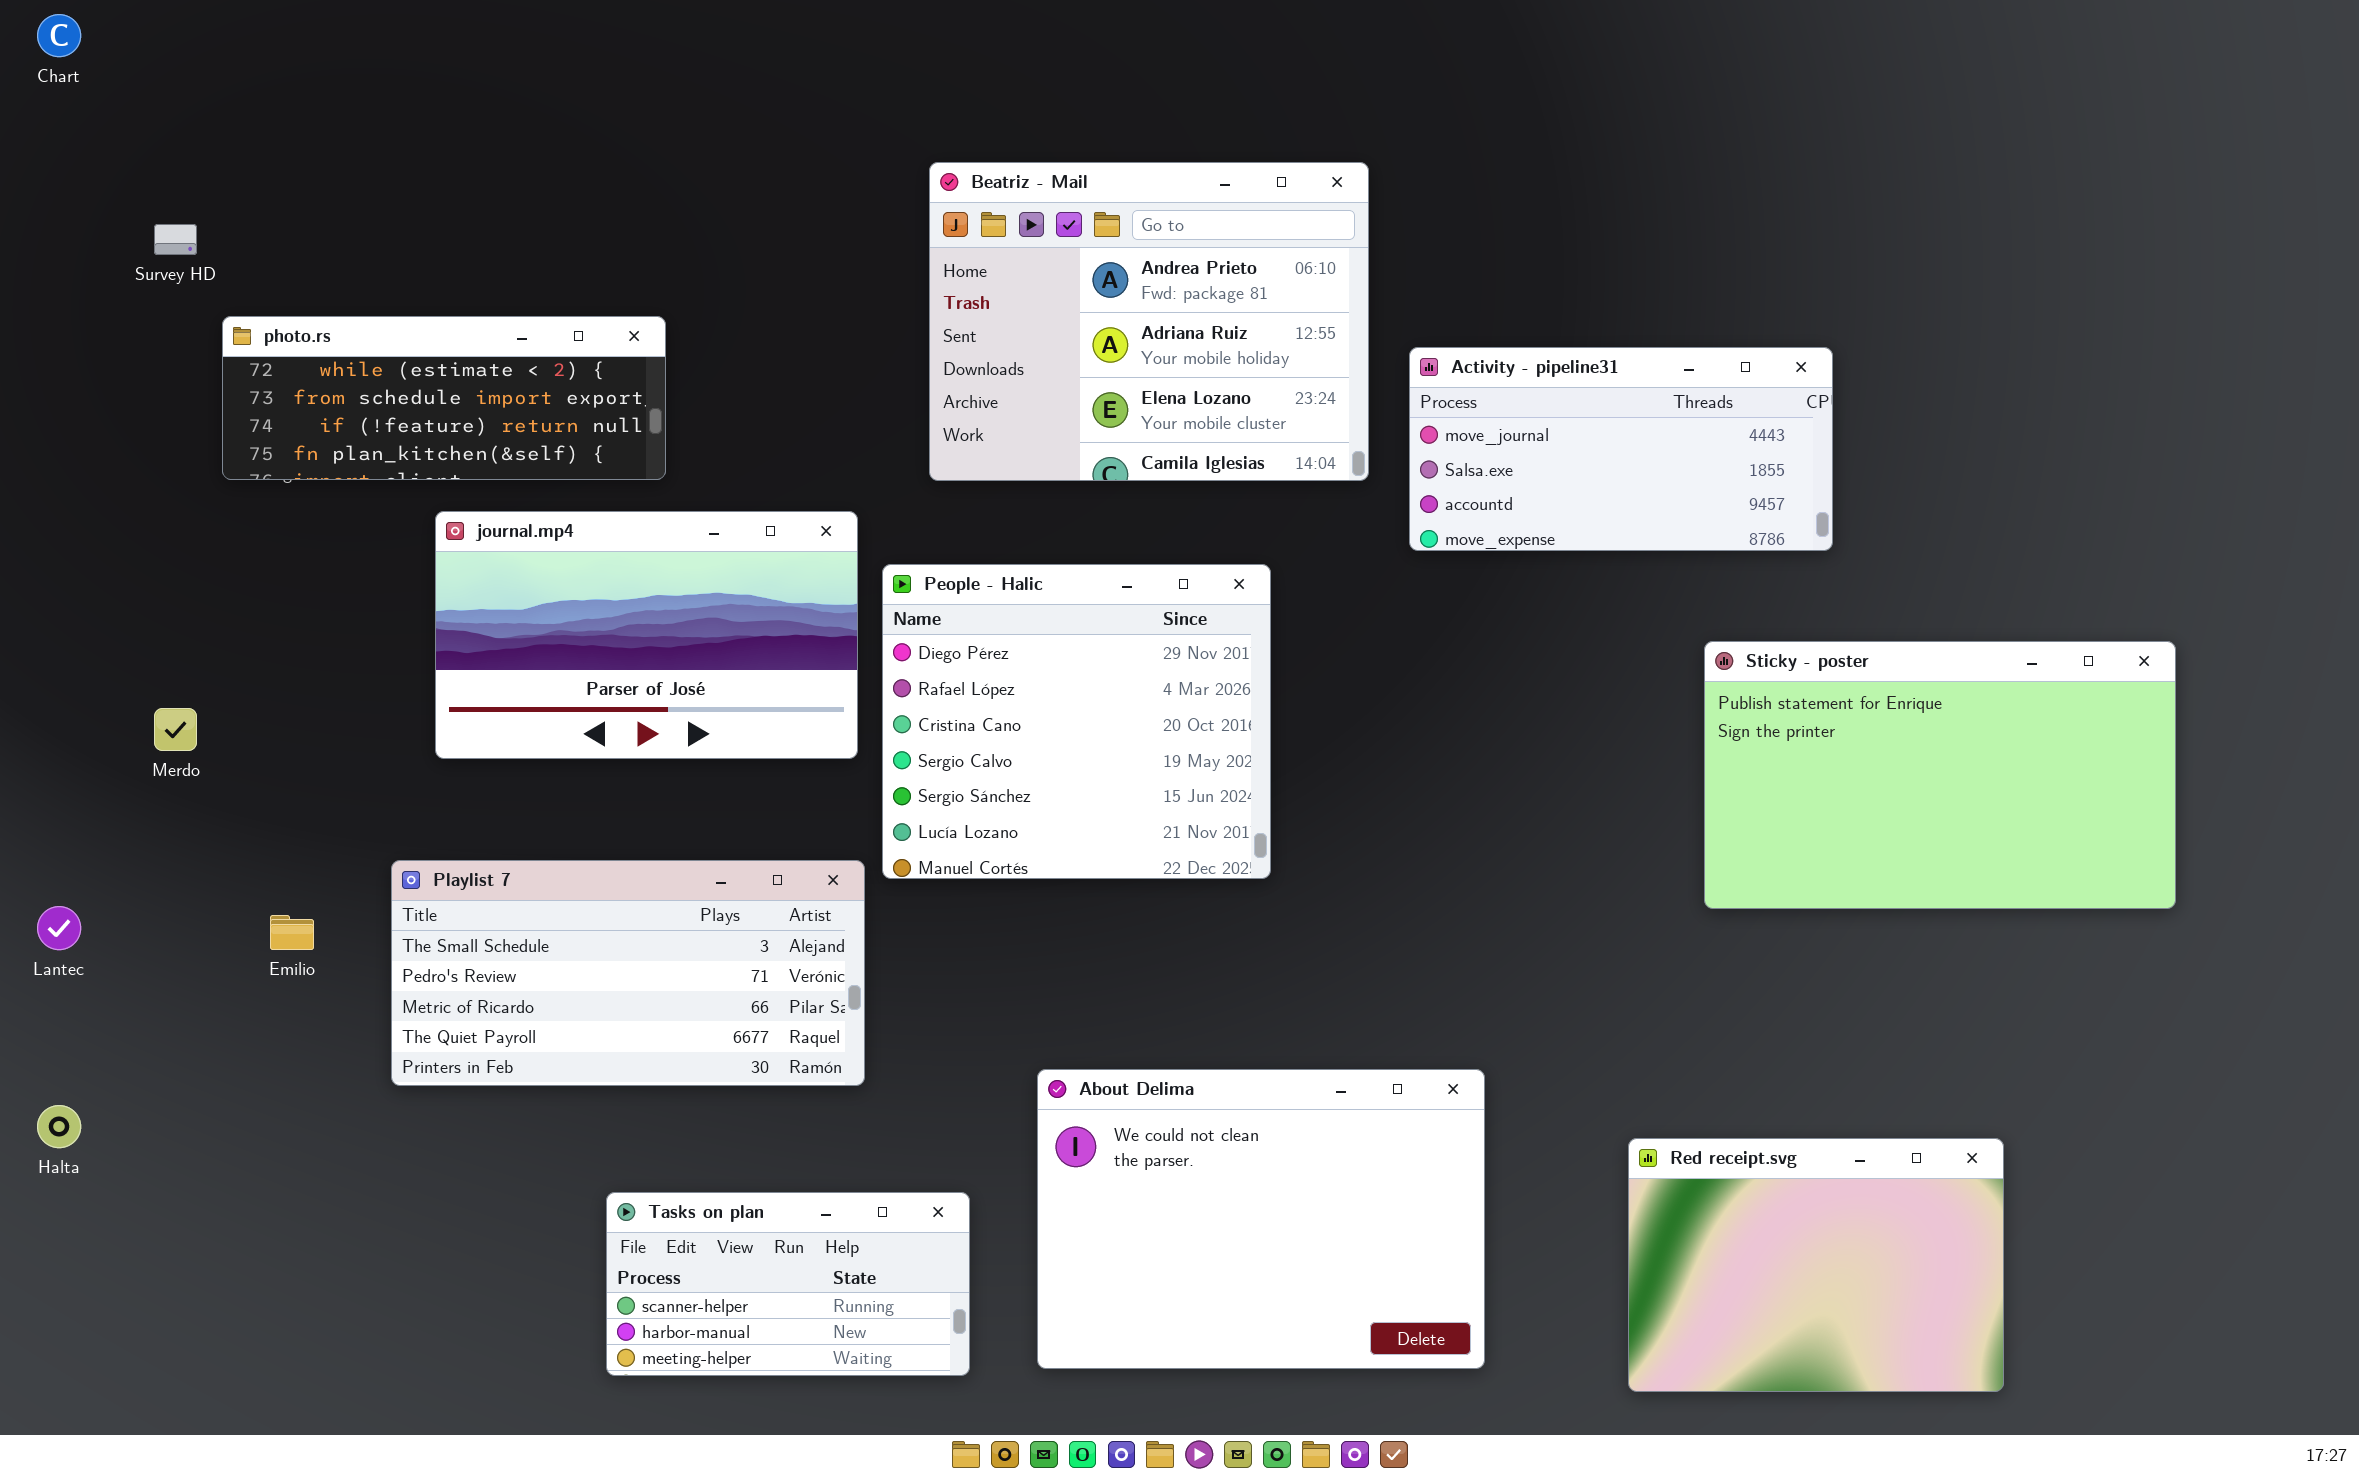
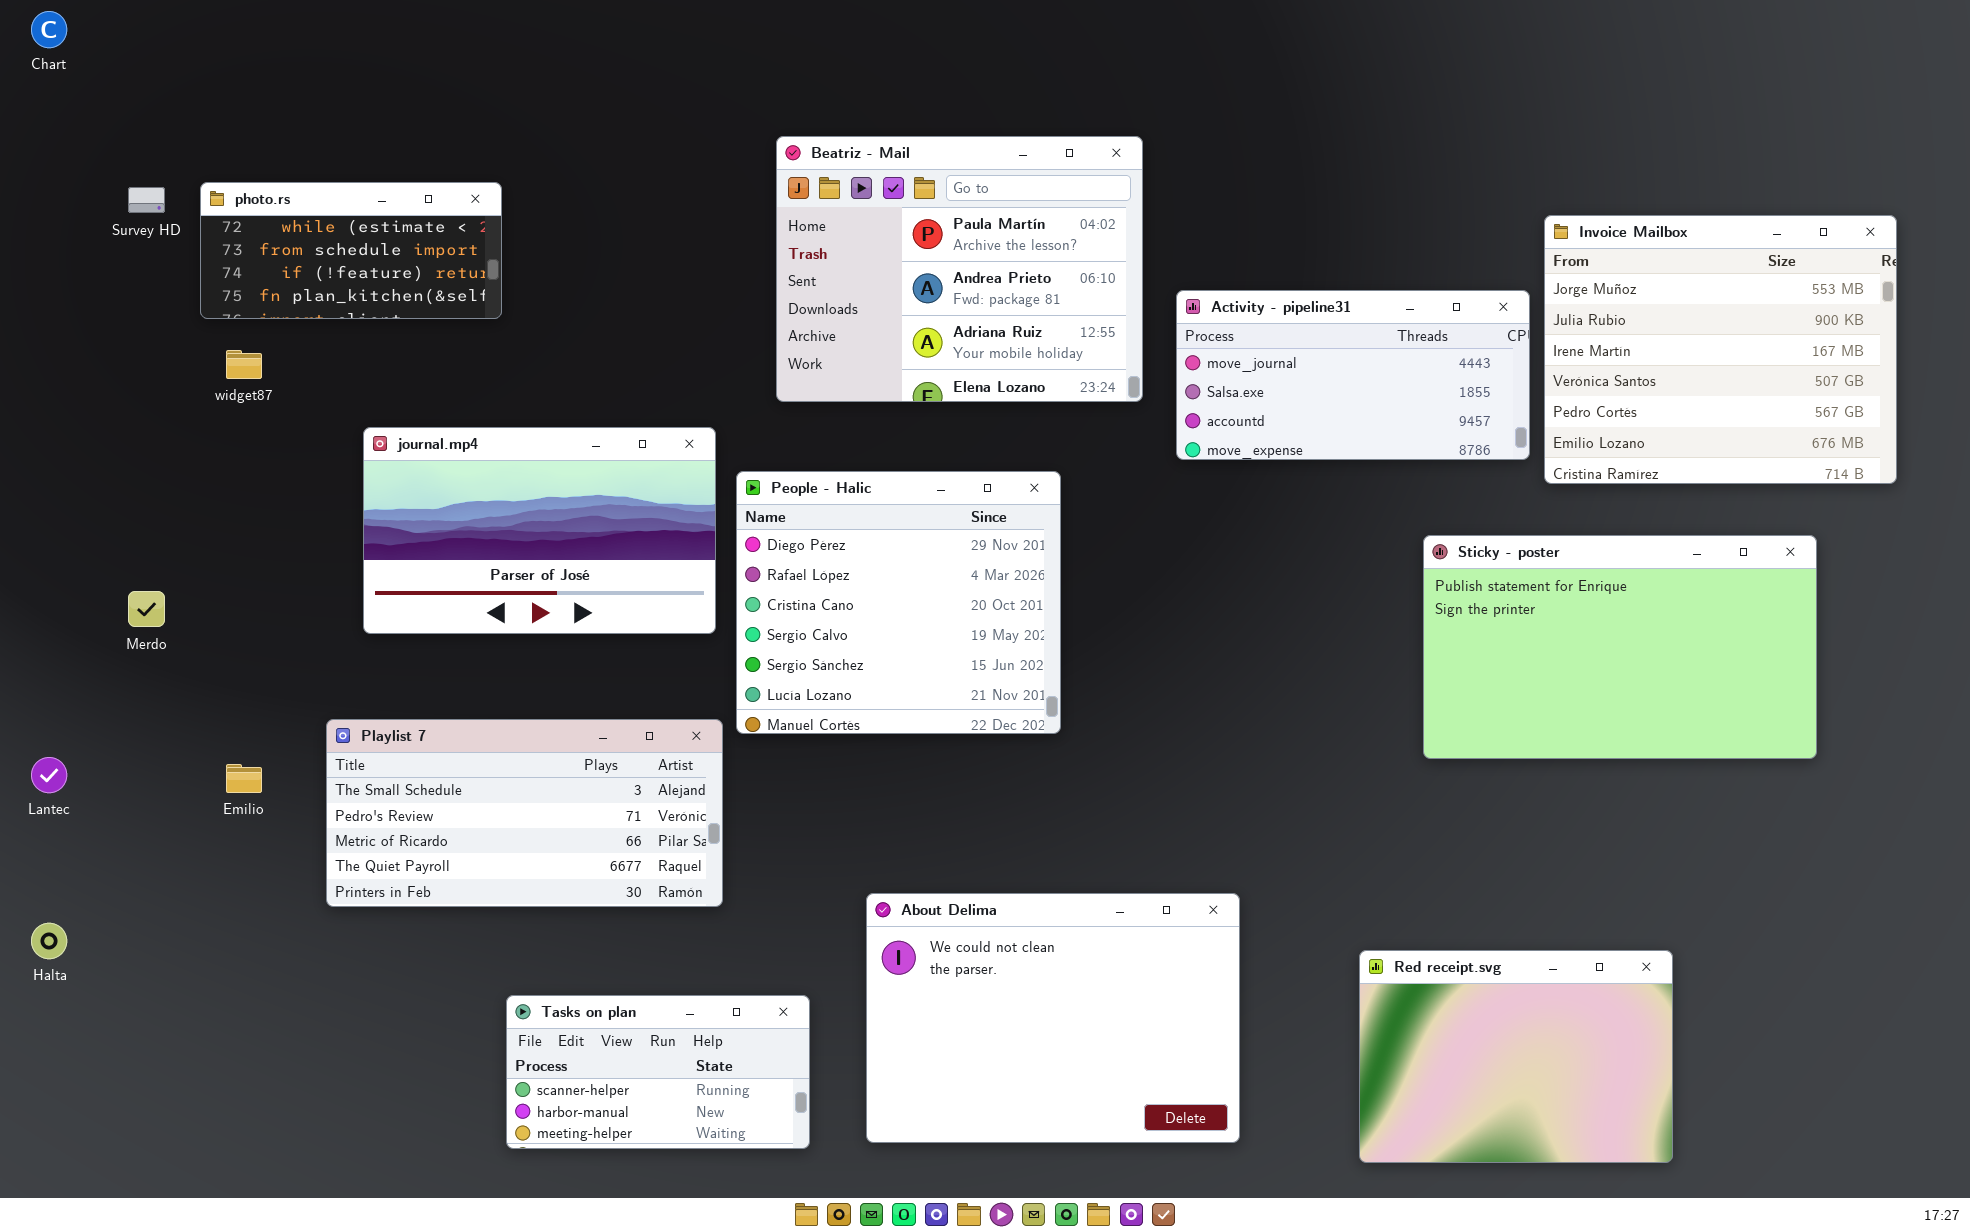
Beatriz - Mail: [929,162,1369,481] -> [776,136,1143,402], scrolled up 1 row
Invoice Mailbox: none -> [1544,215,1897,484], opened
photo.rs: [222,316,666,480] -> [200,182,502,319], moved, resized

